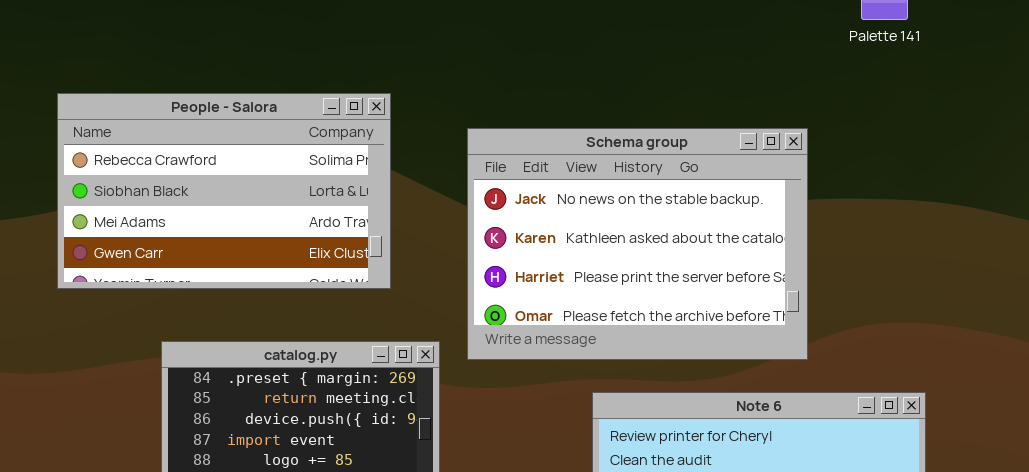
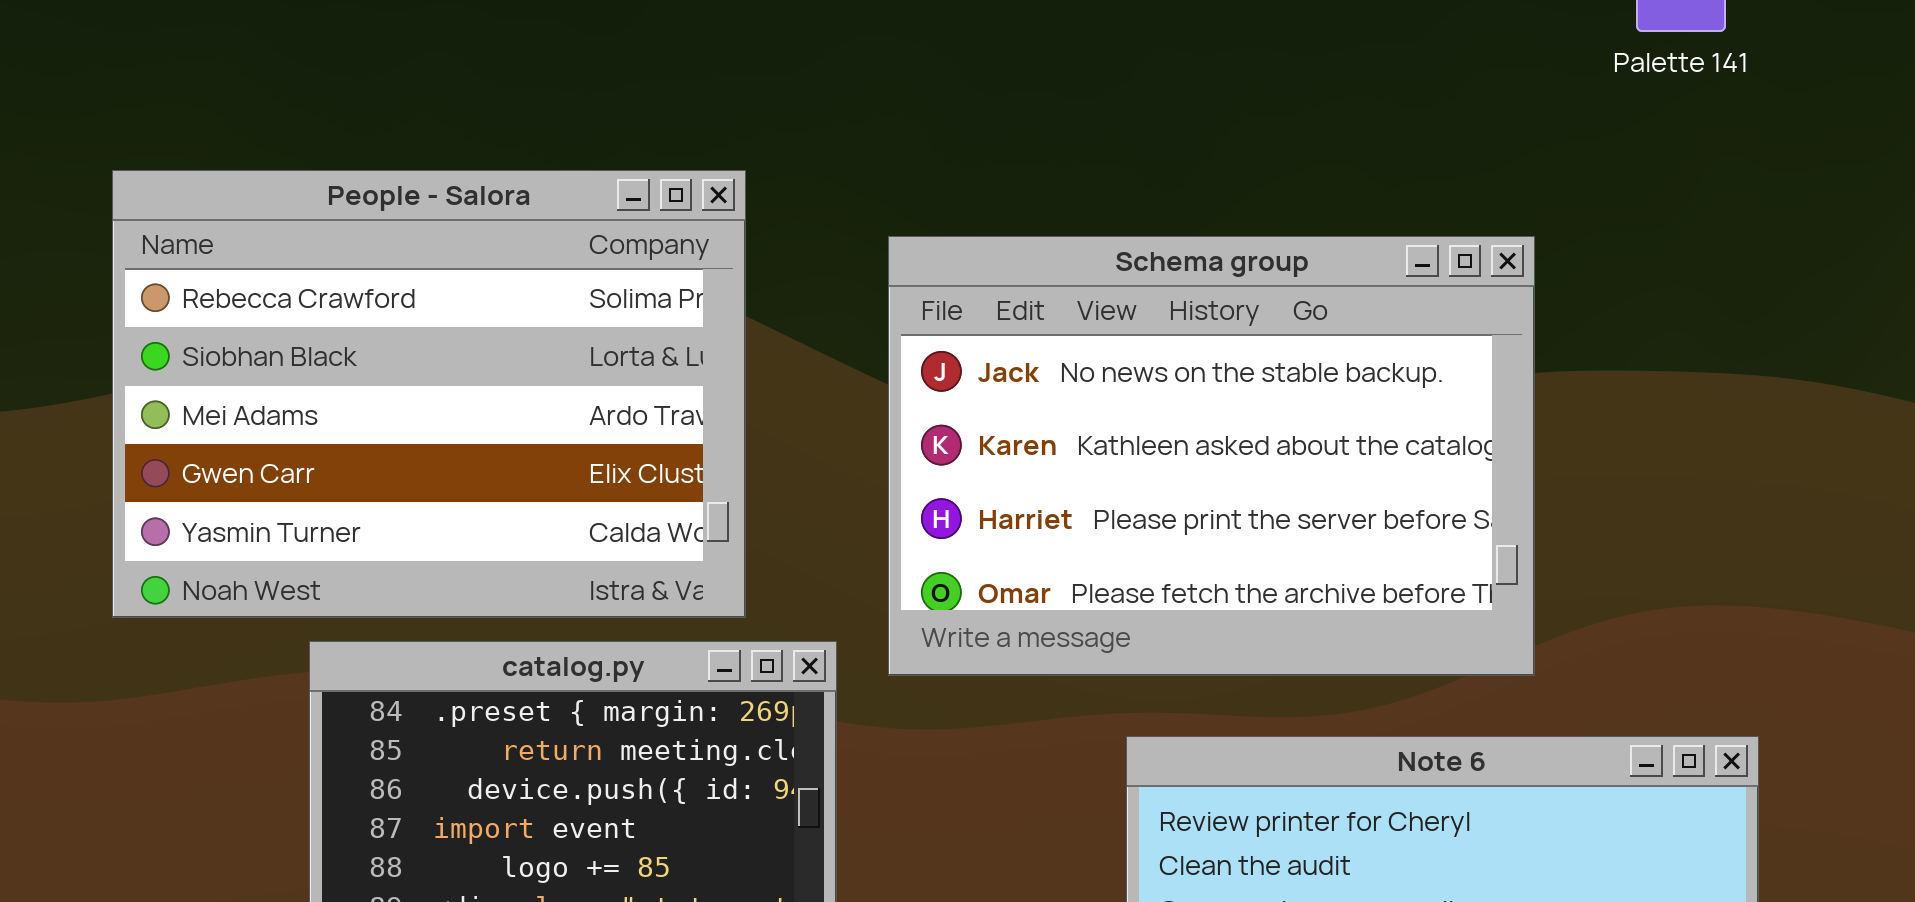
People - Salora: [57,93,391,289] -> [112,170,746,618], resized

